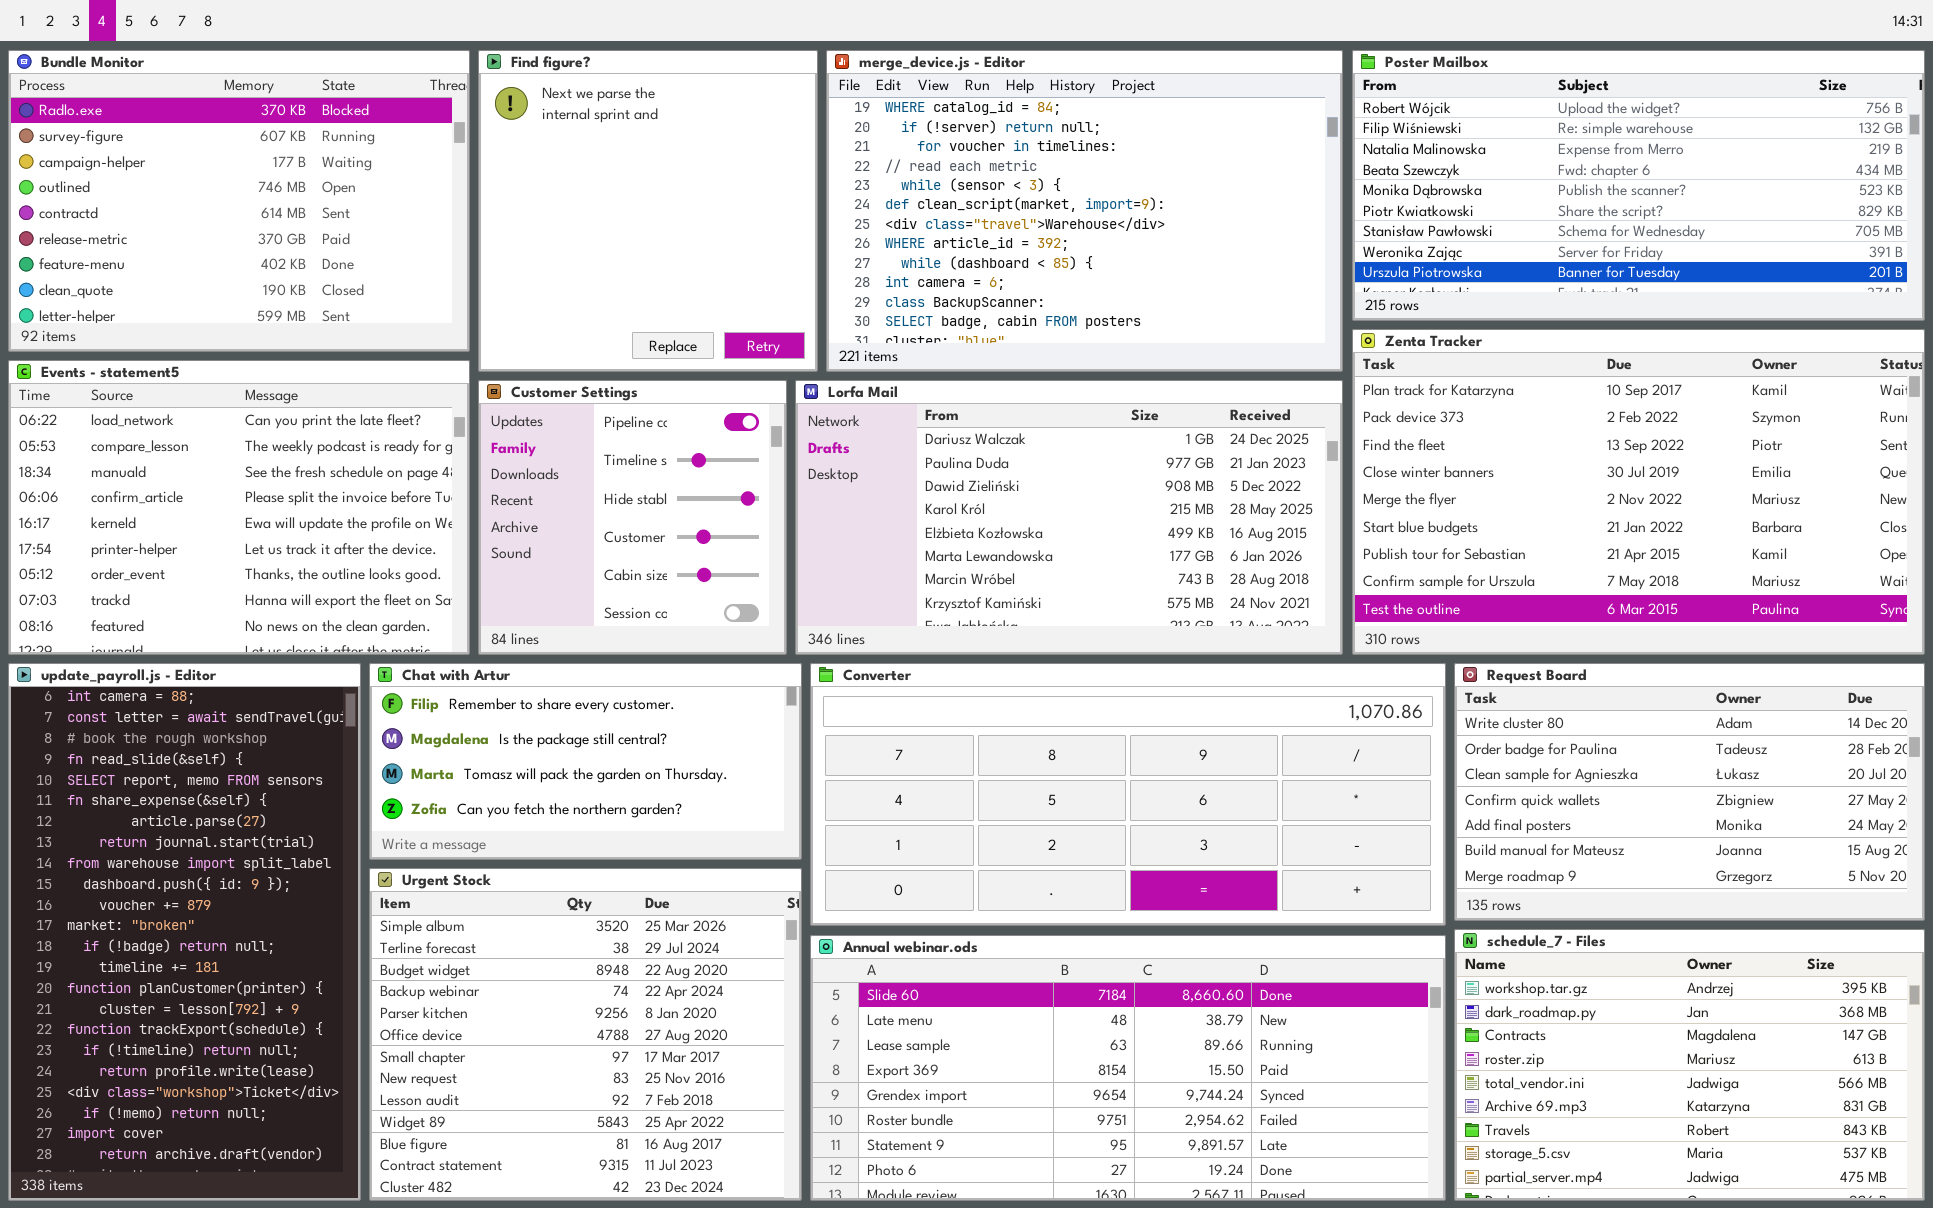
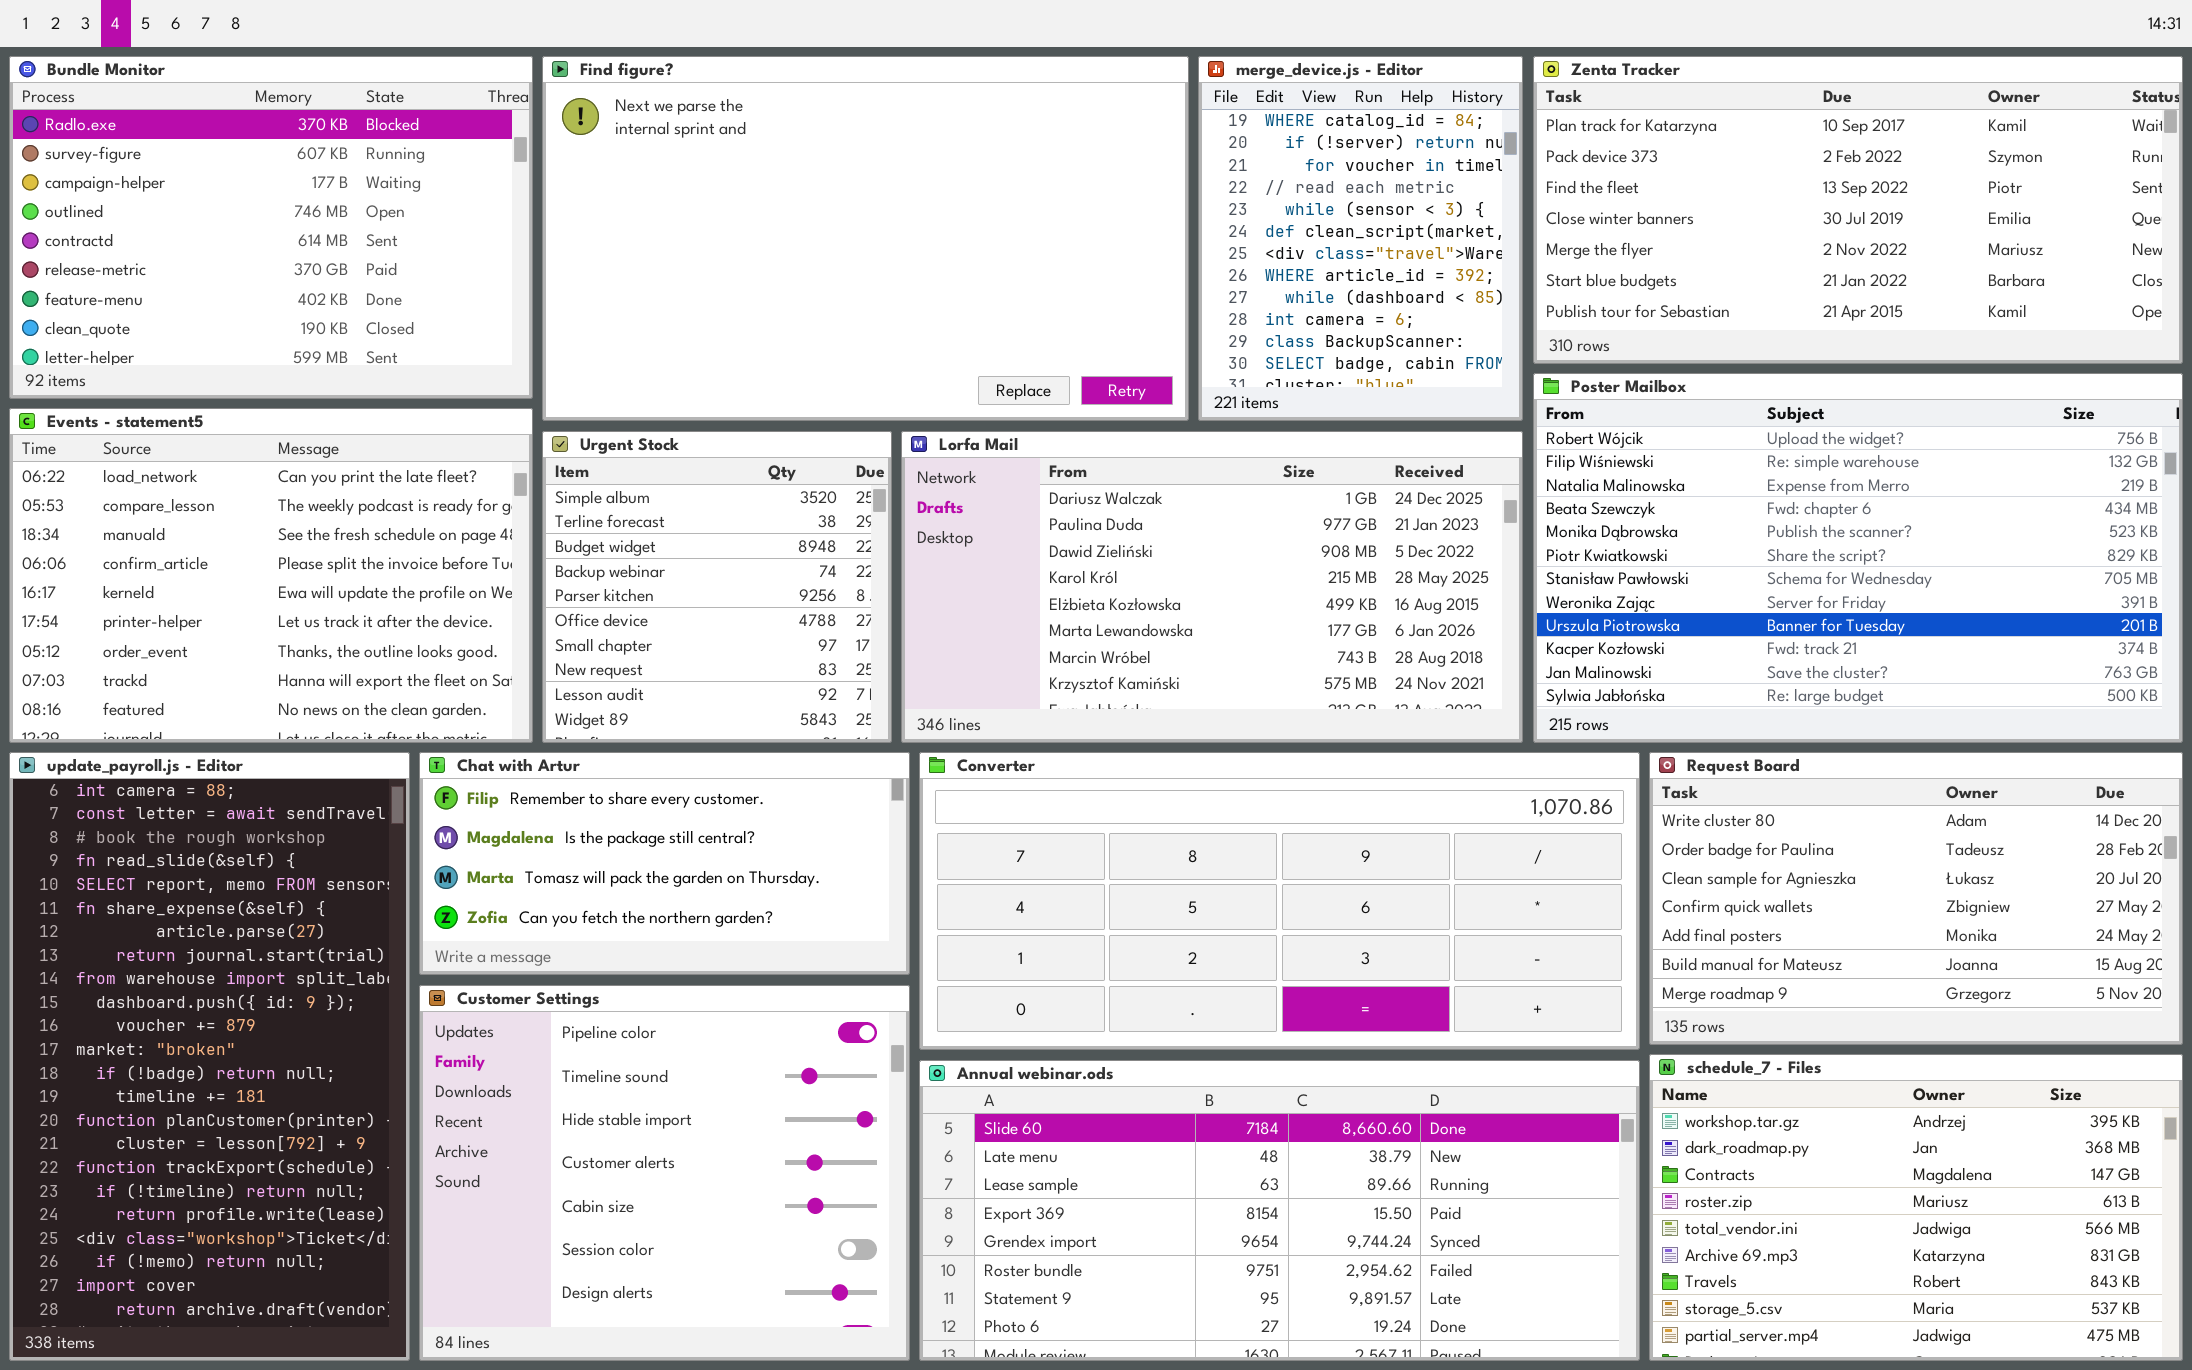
Find figure?: [478,50,818,372] -> [542,56,1189,421], resized
merge_device.js - Editor: [826,50,1343,372] -> [1198,56,1523,421], resized
Poster Mailbox: [1352,50,1925,321] -> [1533,373,2183,743], moved, resized
Zenta Tracker: [1352,329,1925,655] -> [1533,56,2183,364], moved, resized
Customer Settings: [478,380,787,655] -> [419,985,910,1361], moved, resized
Urgent Stock: [369,868,802,1201] -> [542,431,892,743], moved, resized

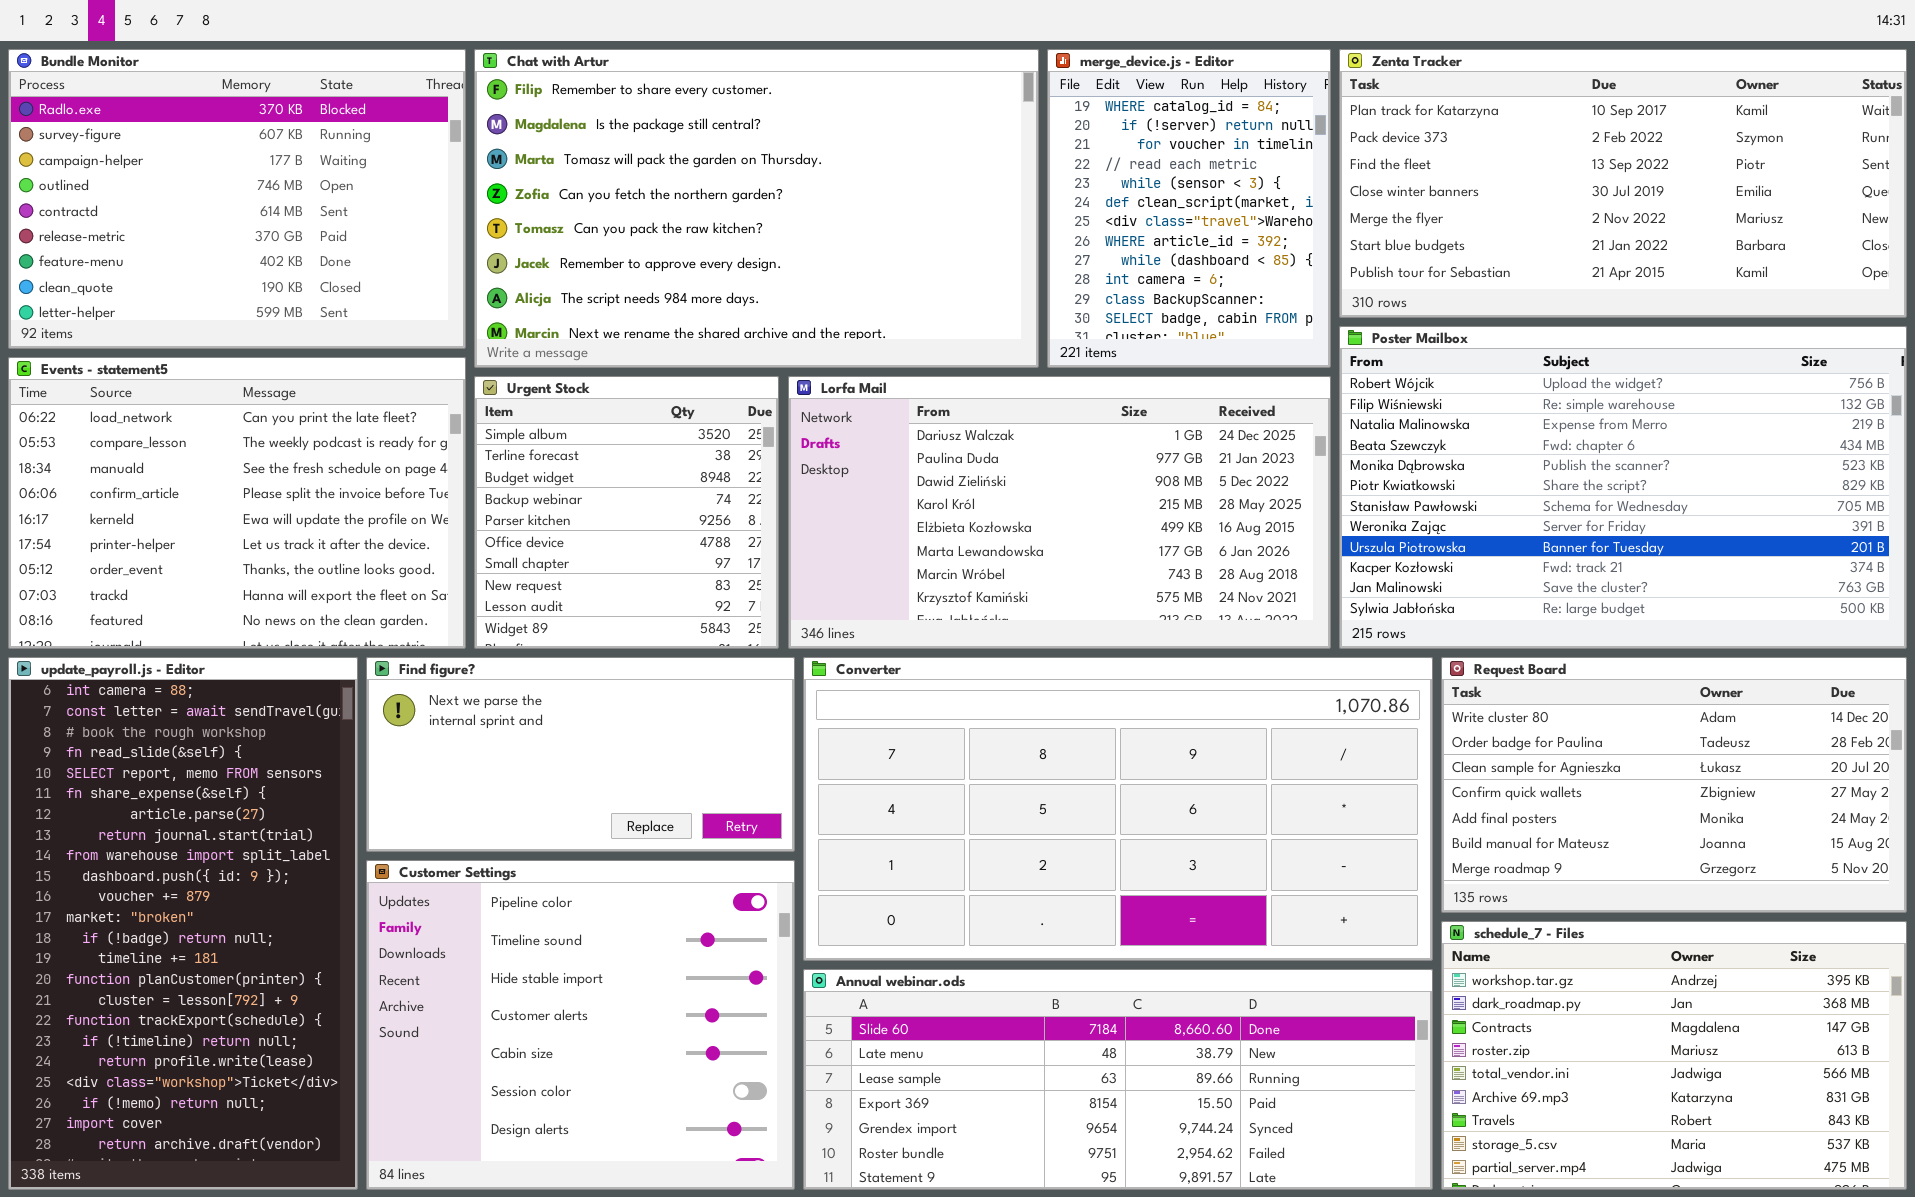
Find figure?: [542,56,1189,421] -> [366,657,795,852], moved, resized
Chat with Artur: [419,752,910,975] -> [474,49,1039,368], moved, resized
Converter: [919,752,1640,1050] -> [803,657,1433,961], resized
Annual webinar.ods: [919,1060,1640,1361] -> [803,969,1433,1190], resized

